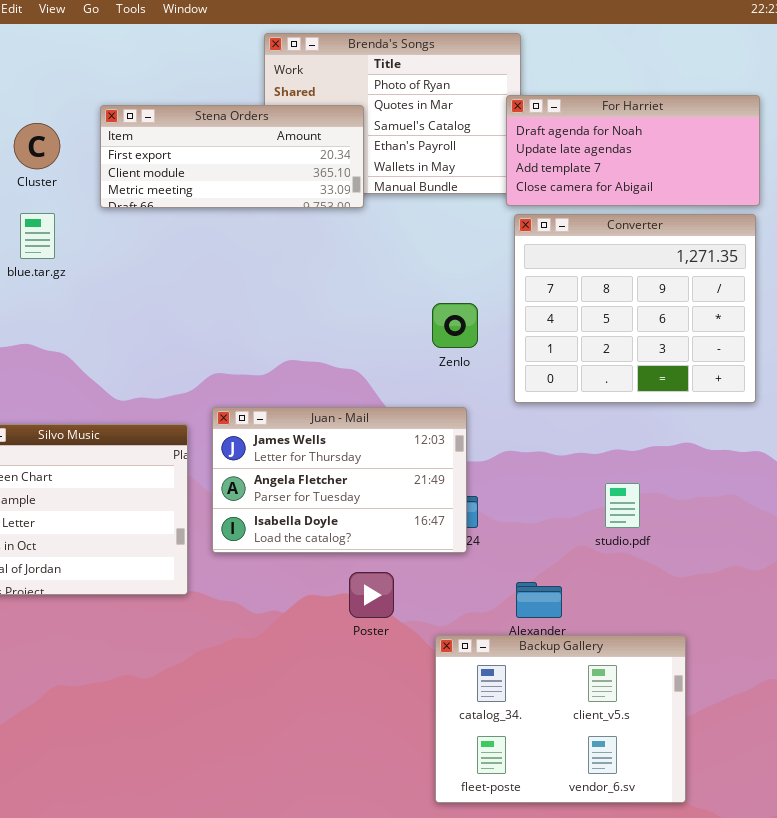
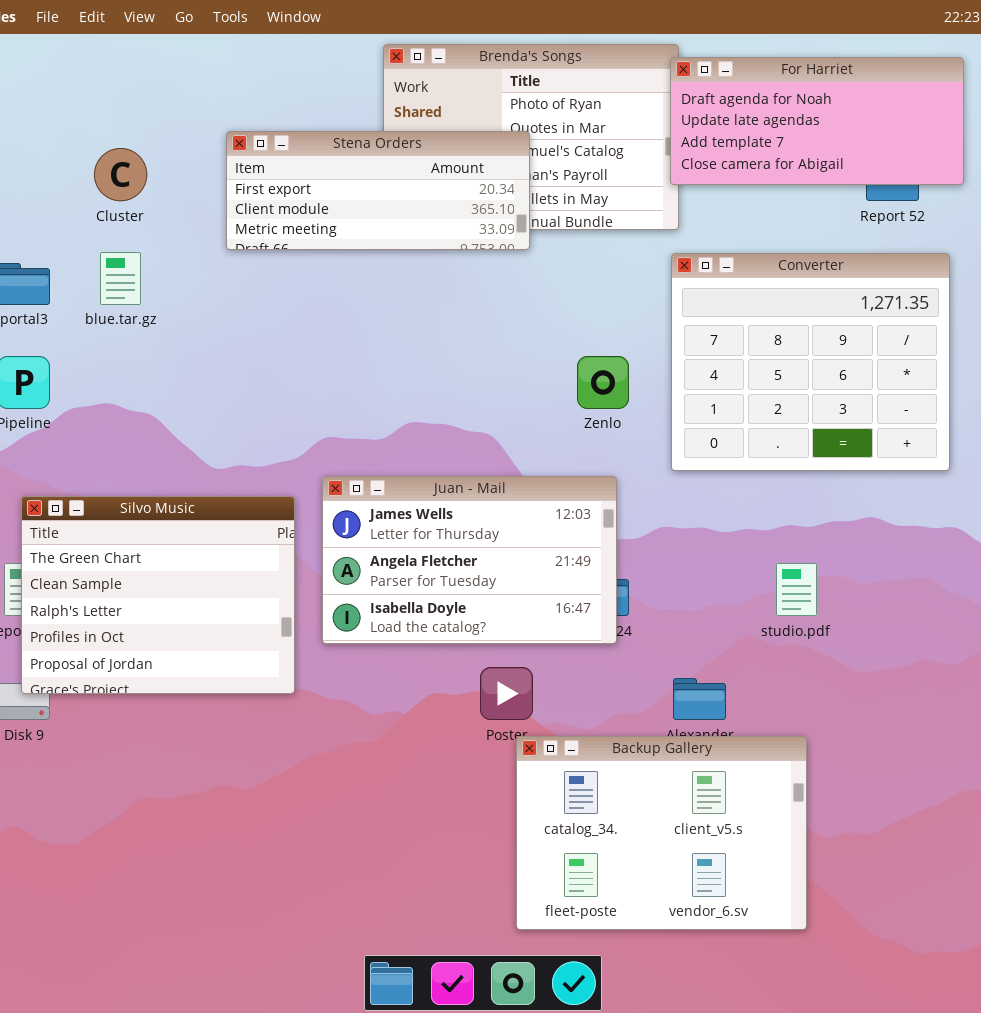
For Harriet: [506,95,760,206] -> [670,57,964,185], moved
Stena Orders: [100,105,364,208] -> [226,131,530,250], moved
Backup Gallery: [435,635,686,803] -> [516,736,807,930], moved

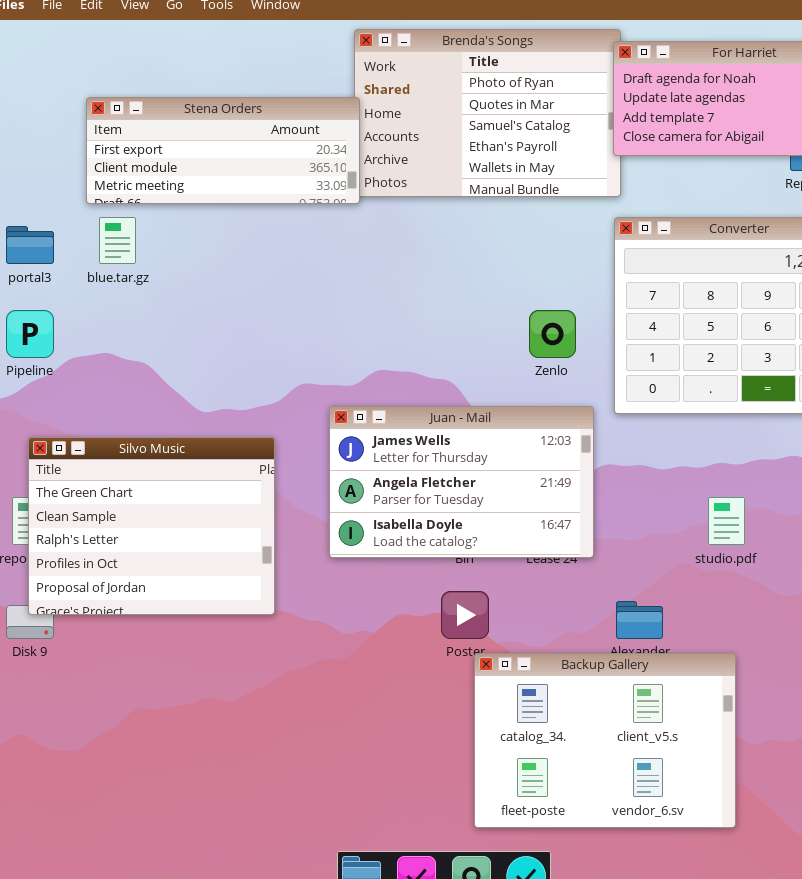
Stena Orders: [226,131,530,250] -> [86,97,360,204], moved
Juan - Mail: [322,476,617,644] -> [329,406,594,558], moved

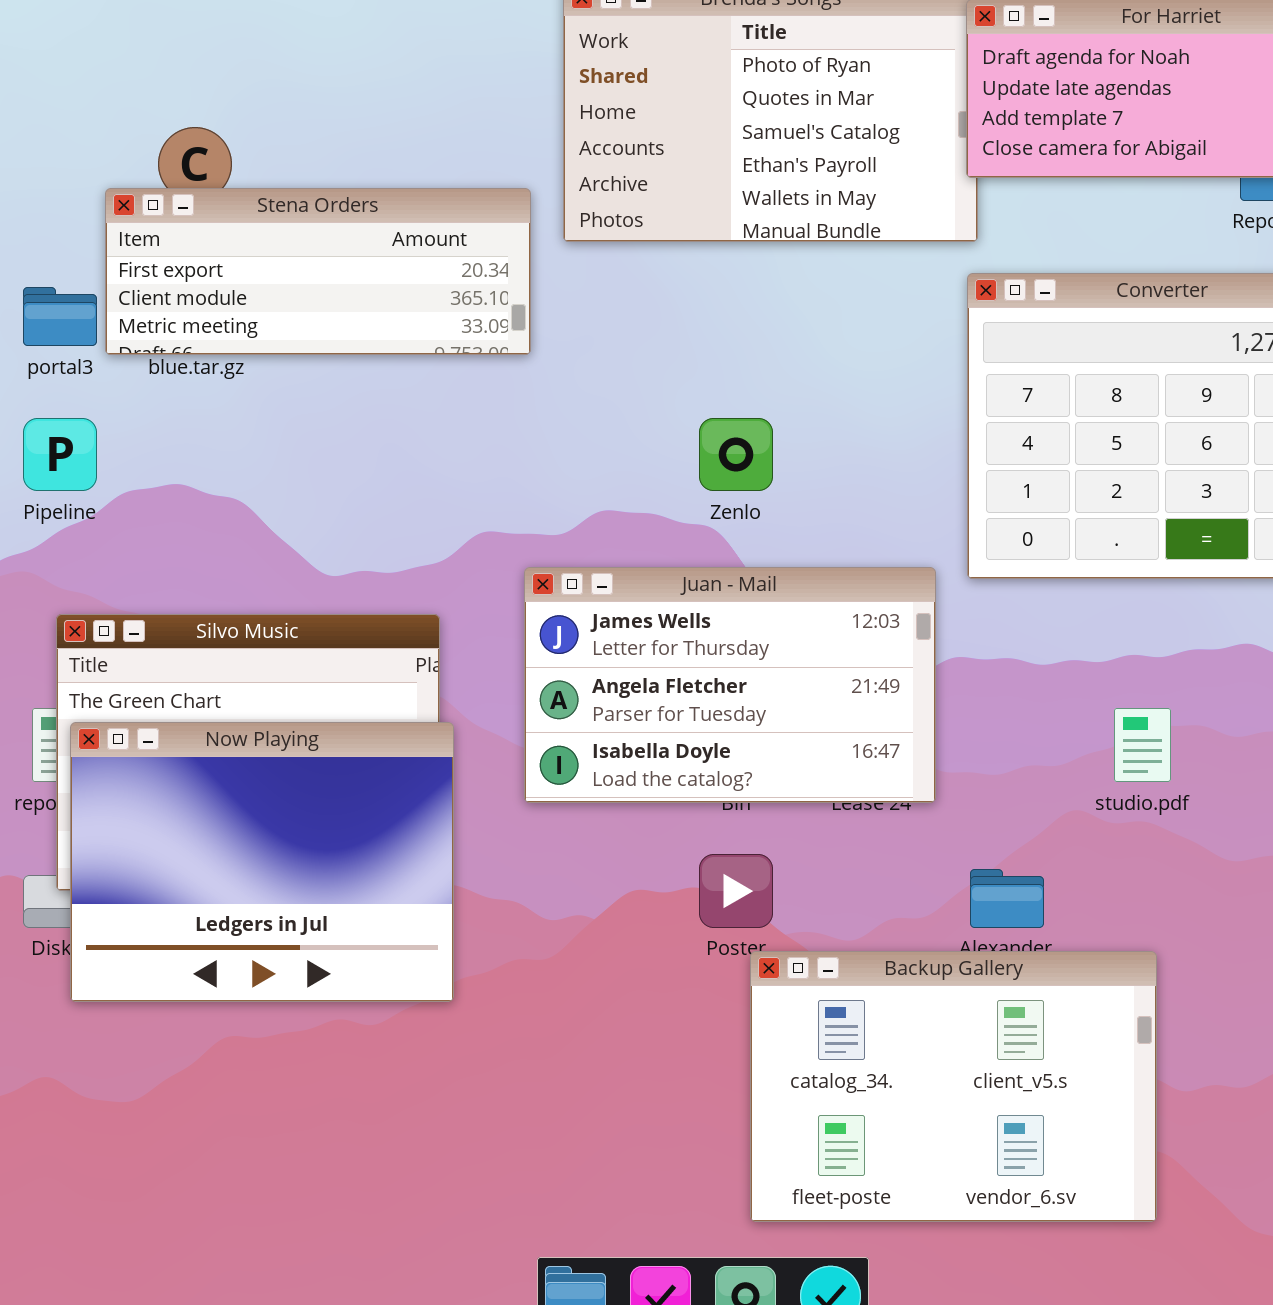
Stena Orders: [86,97,360,204] -> [105,188,531,355], moved
Zenlo: [529,310,576,358] -> [699,418,773,491], moved
Now Playing: none -> [70,722,454,1002], opened

